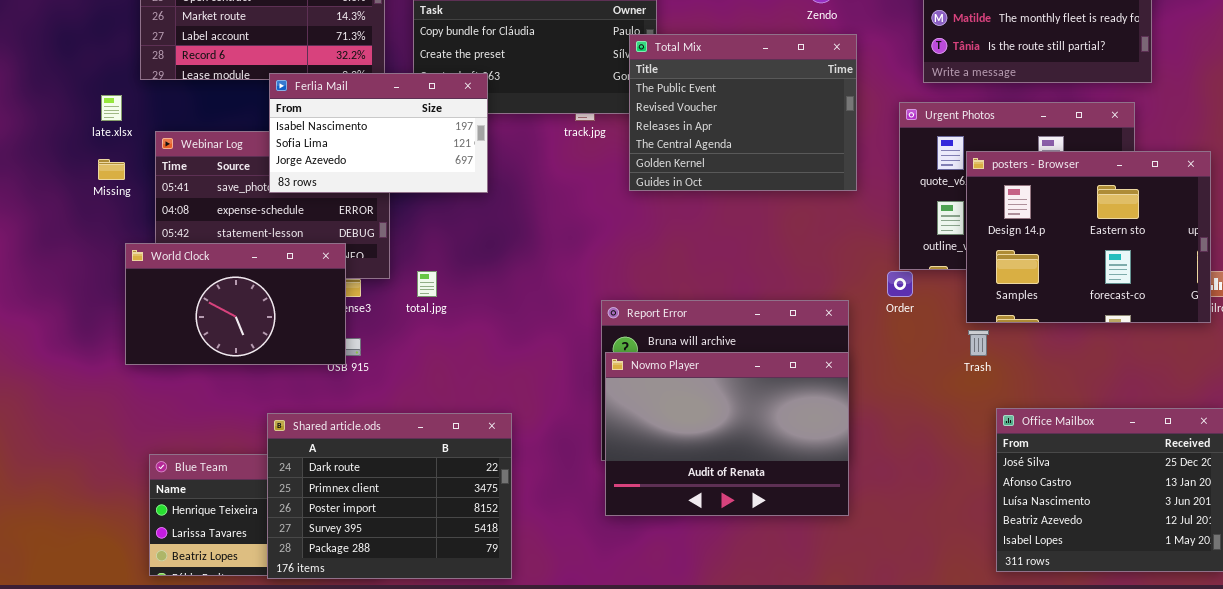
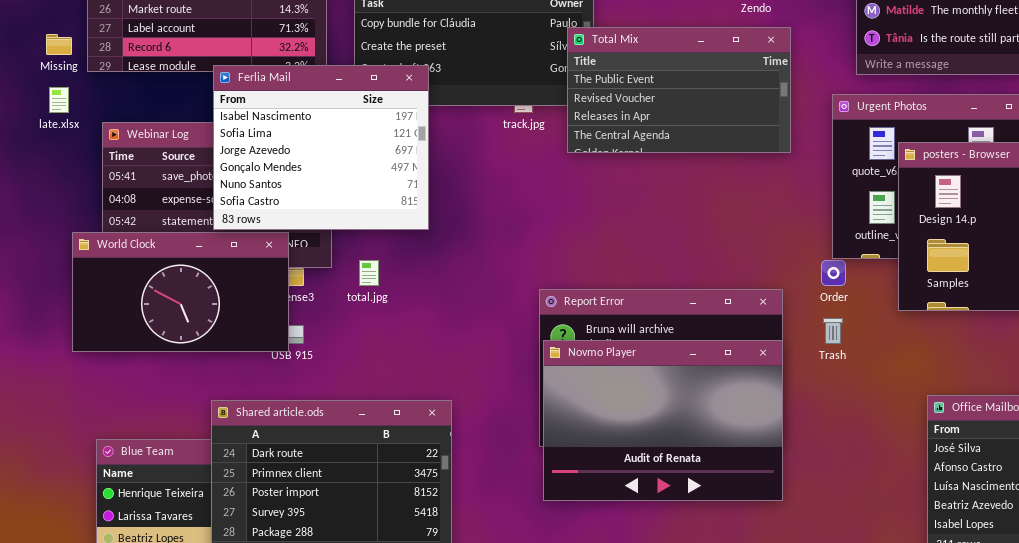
Total Mix: [629,34,857,191] -> [567,27,791,153], resized
Ferlia Mail: [269,73,488,193] -> [213,65,429,230], resized
Missing: [98,159,125,180] -> [46,34,72,55], moved
Trash: [968,330,989,356] -> [823,318,843,344], moved

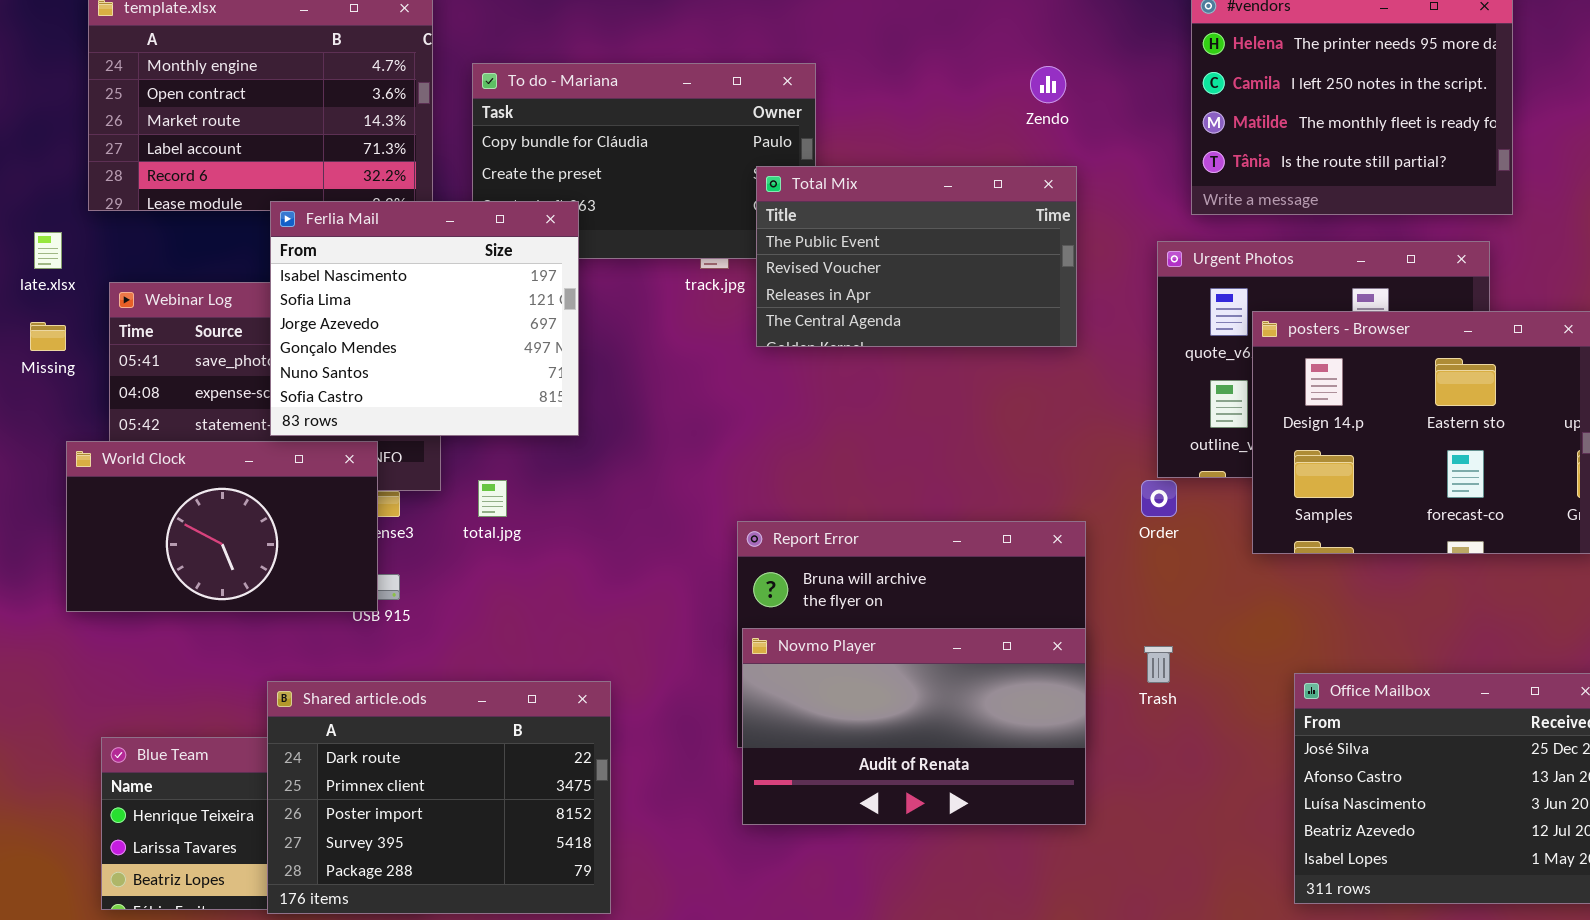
Total Mix: [567,27,791,153] -> [756,166,1077,347], moved
Missing: [46,34,72,55] -> [30,322,66,351], moved
Trash: [823,318,843,344] -> [1144,646,1173,683], moved
Novmo Player: [543,340,783,501] -> [742,628,1086,825], resized

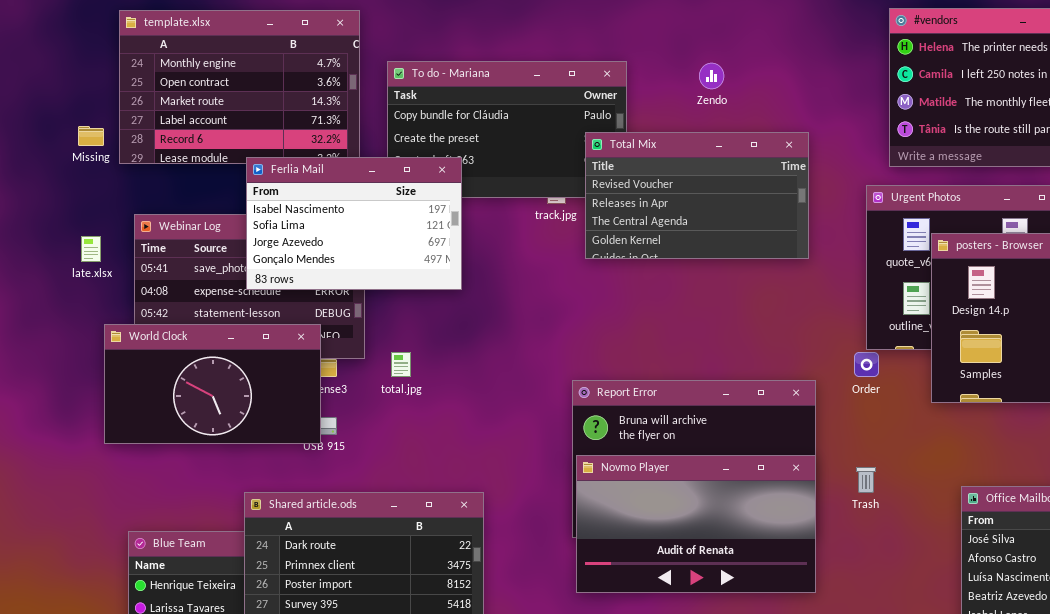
Zendo: [1030,66,1066,103] -> [699,63,724,89], moved
Total Mix: [756,166,1077,347] -> [585,132,809,259], scrolled down 1 row
Ferlia Mail: [270,201,579,436] -> [246,157,462,290], resized
late.xlsx: [34,232,62,269] -> [81,236,101,262], moved
Missing: [30,322,66,351] -> [78,126,104,146], moved

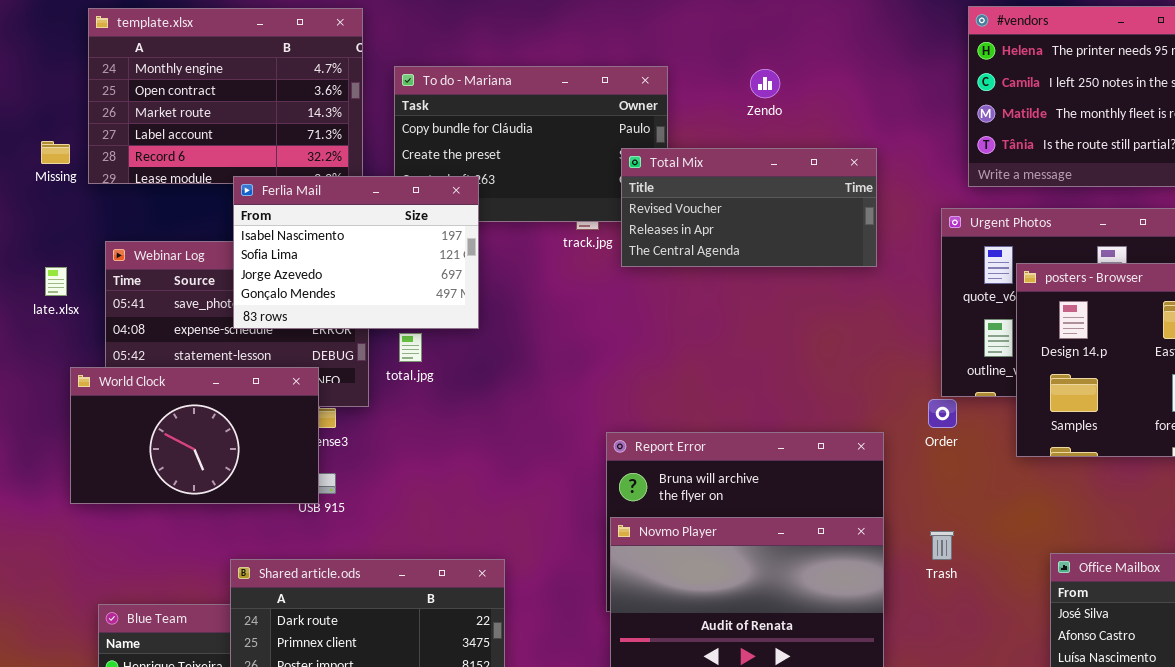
Total Mix: [585,132,809,259] -> [621,148,877,267], resized
total.jpg: [391,352,411,377] -> [399,333,422,362], moved

